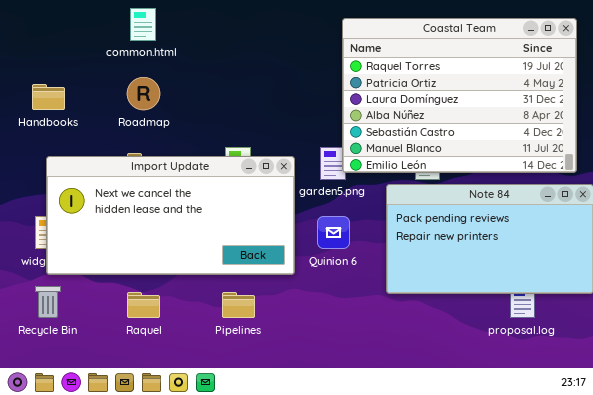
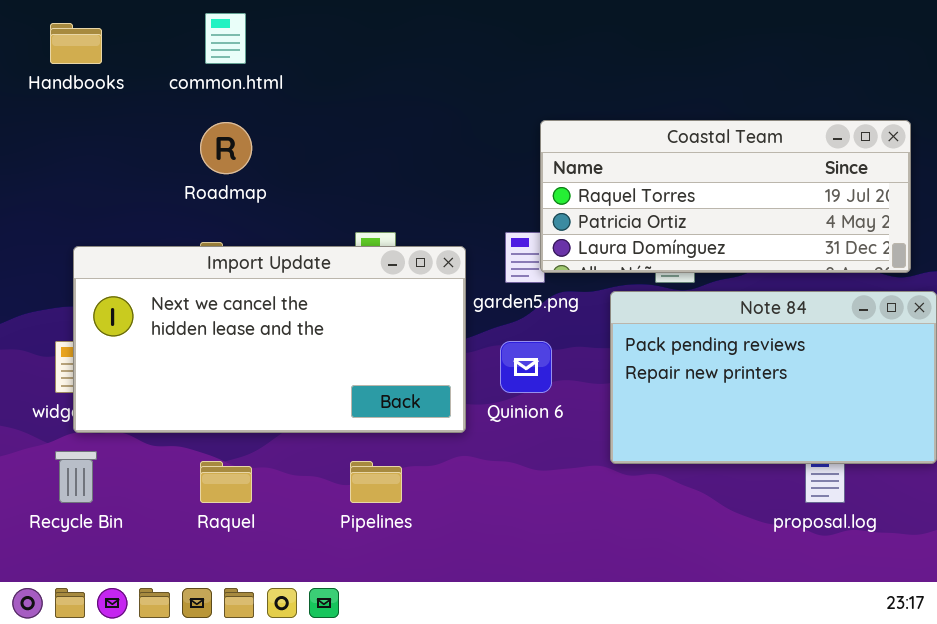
Coastal Team: [342,18,577,173] -> [540,120,911,273], resized
Handbooks: [32,84,65,110] -> [50,23,102,64], moved

